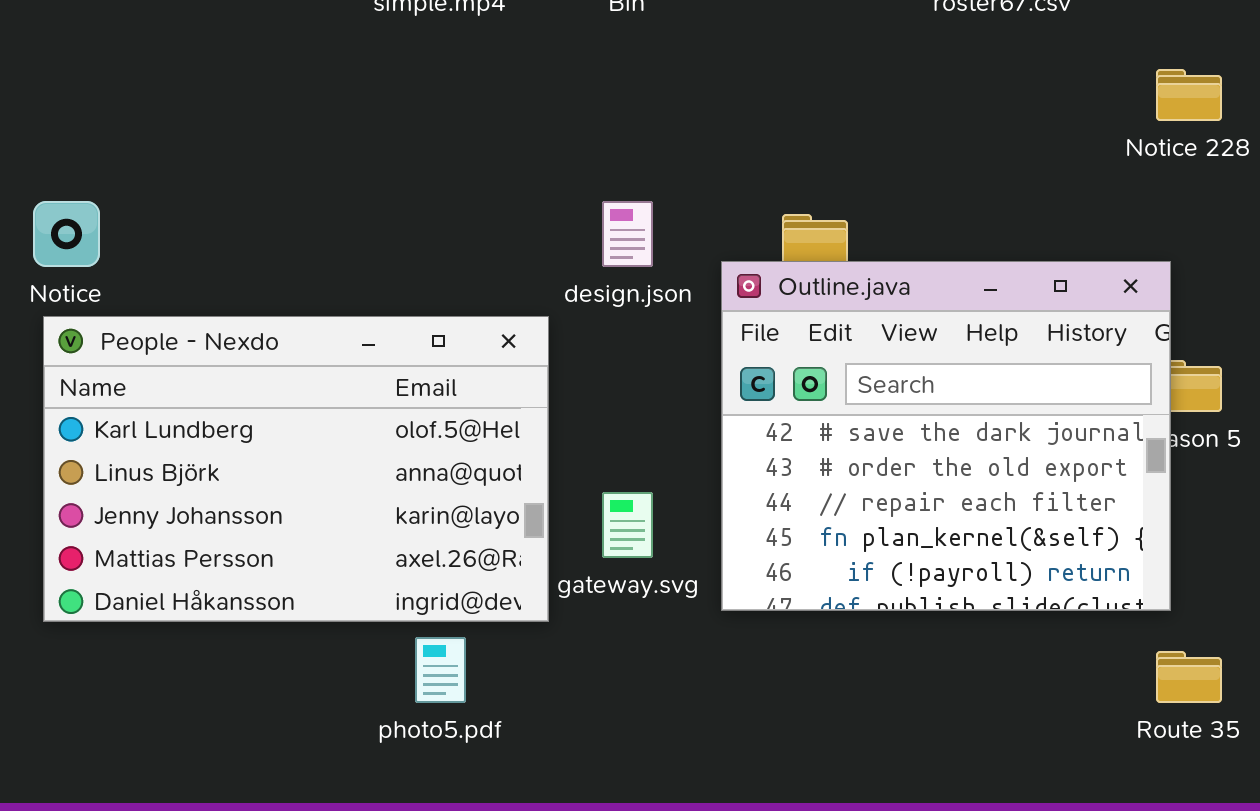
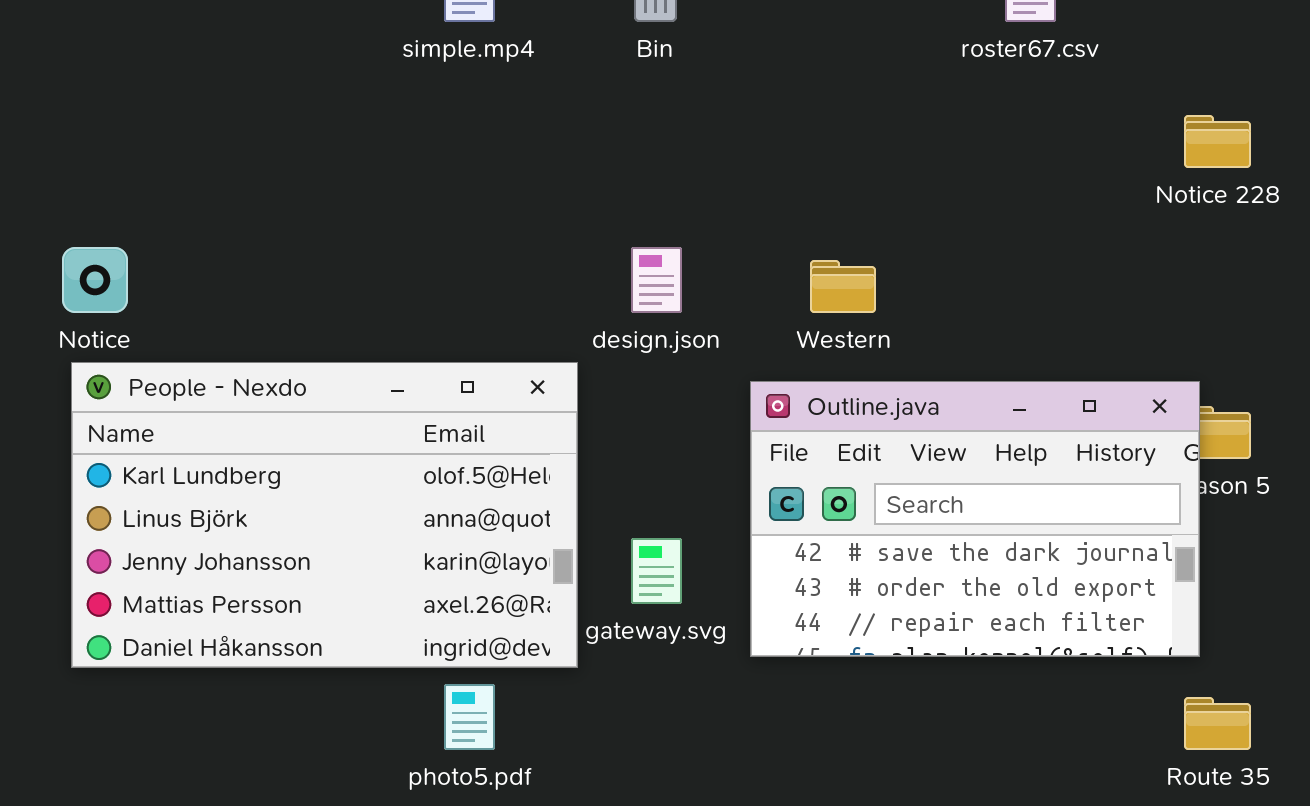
Outline.java: [721,261,1171,611] -> [750,381,1200,657], resized

